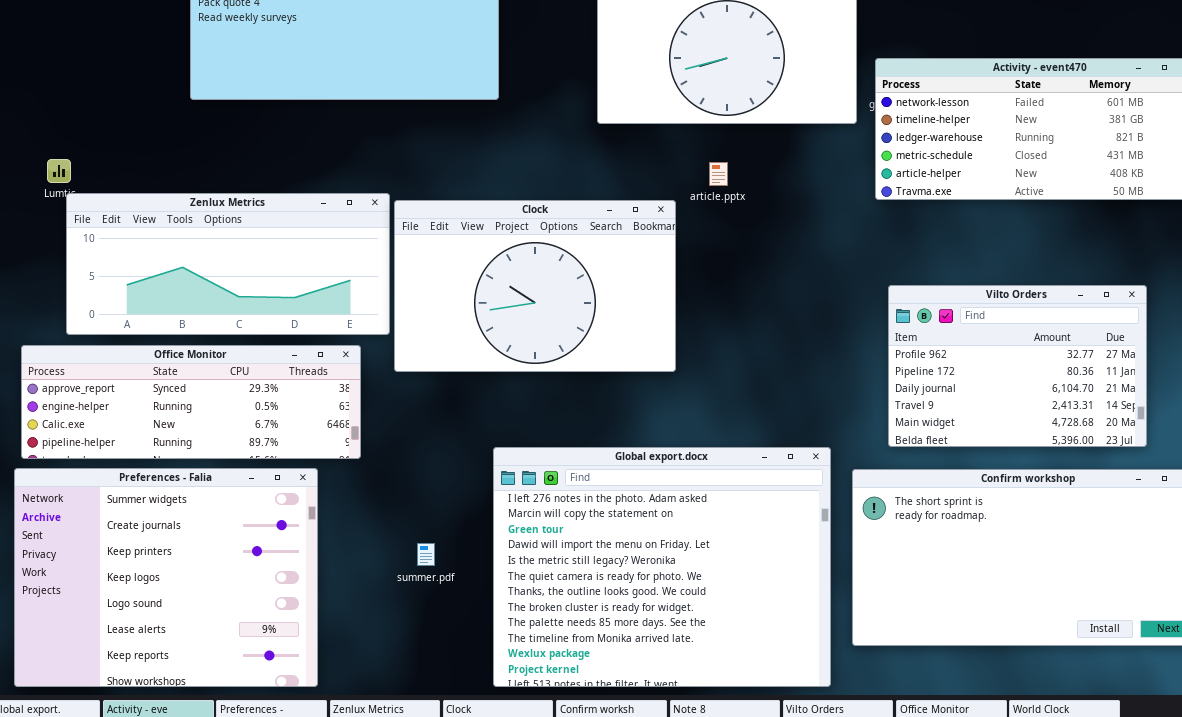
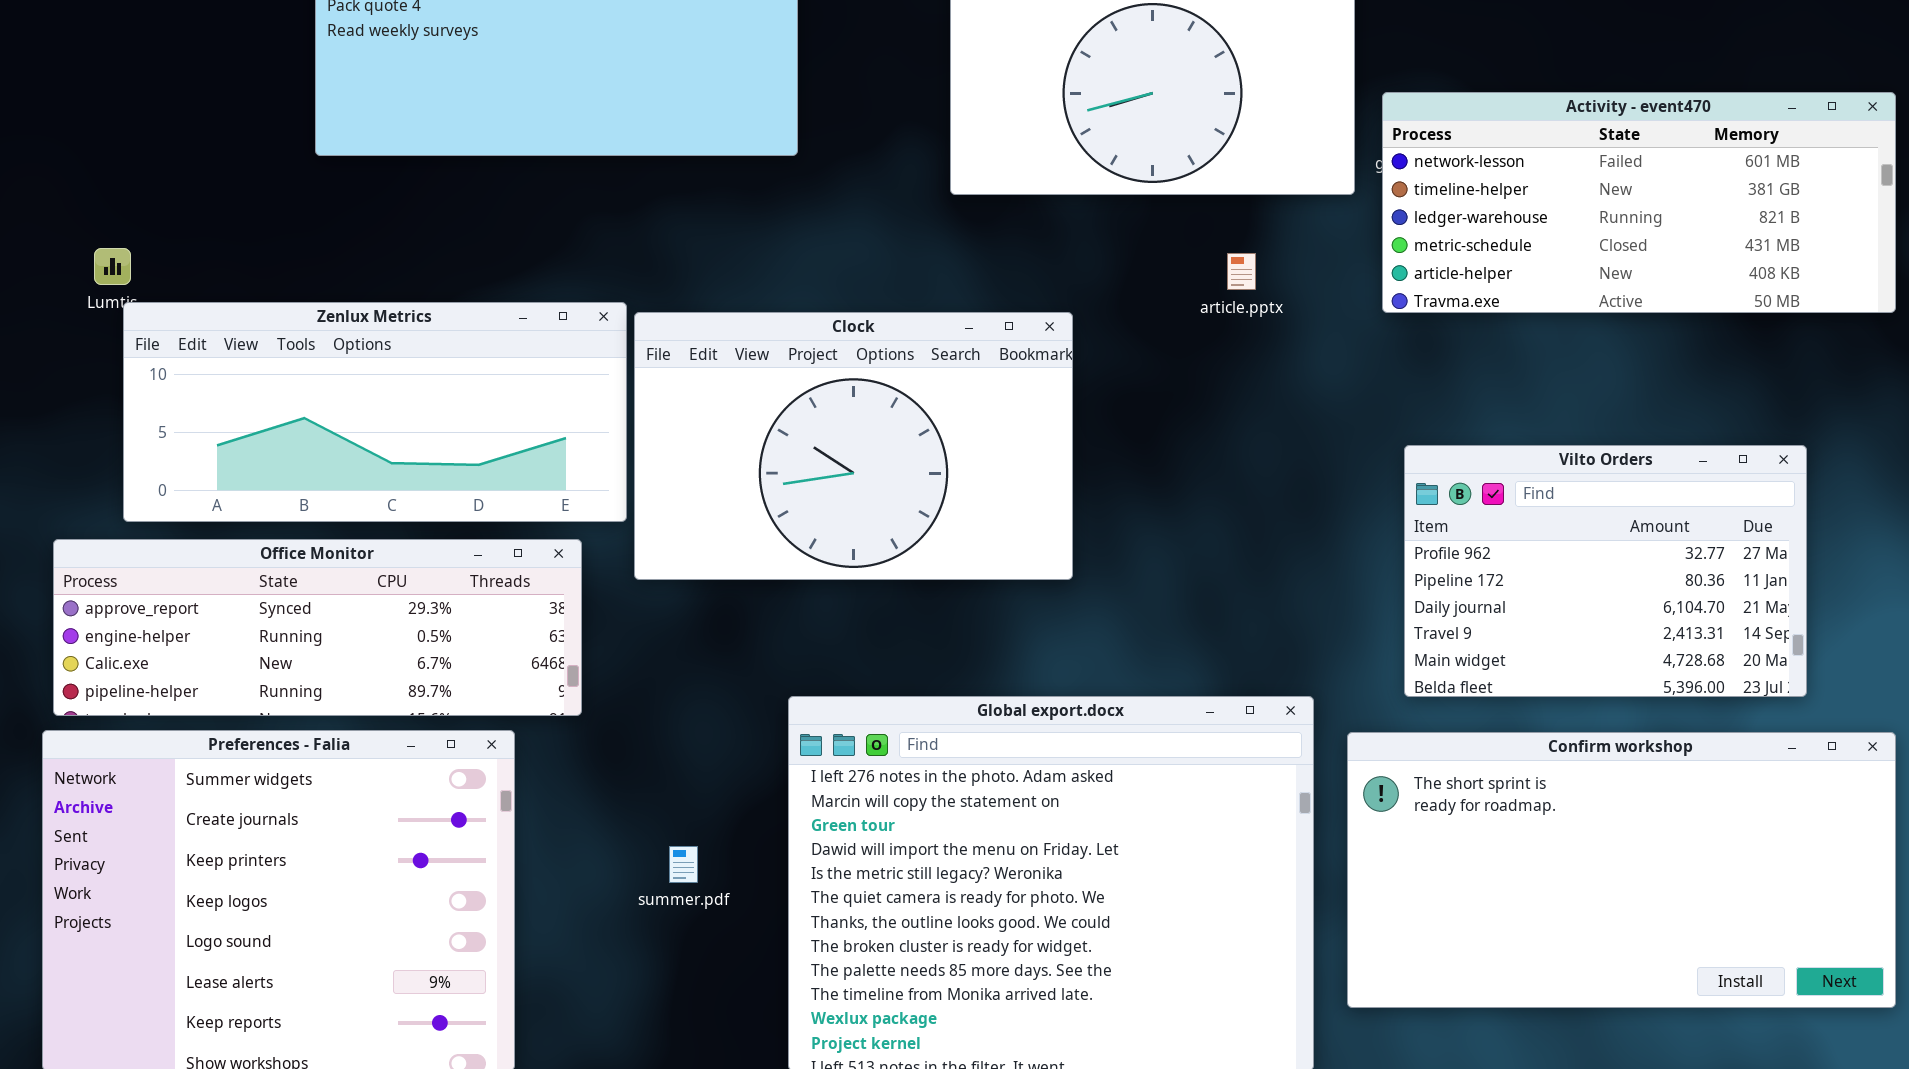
article.pptx: [709,162,728,186] -> [1227,253,1256,290], moved

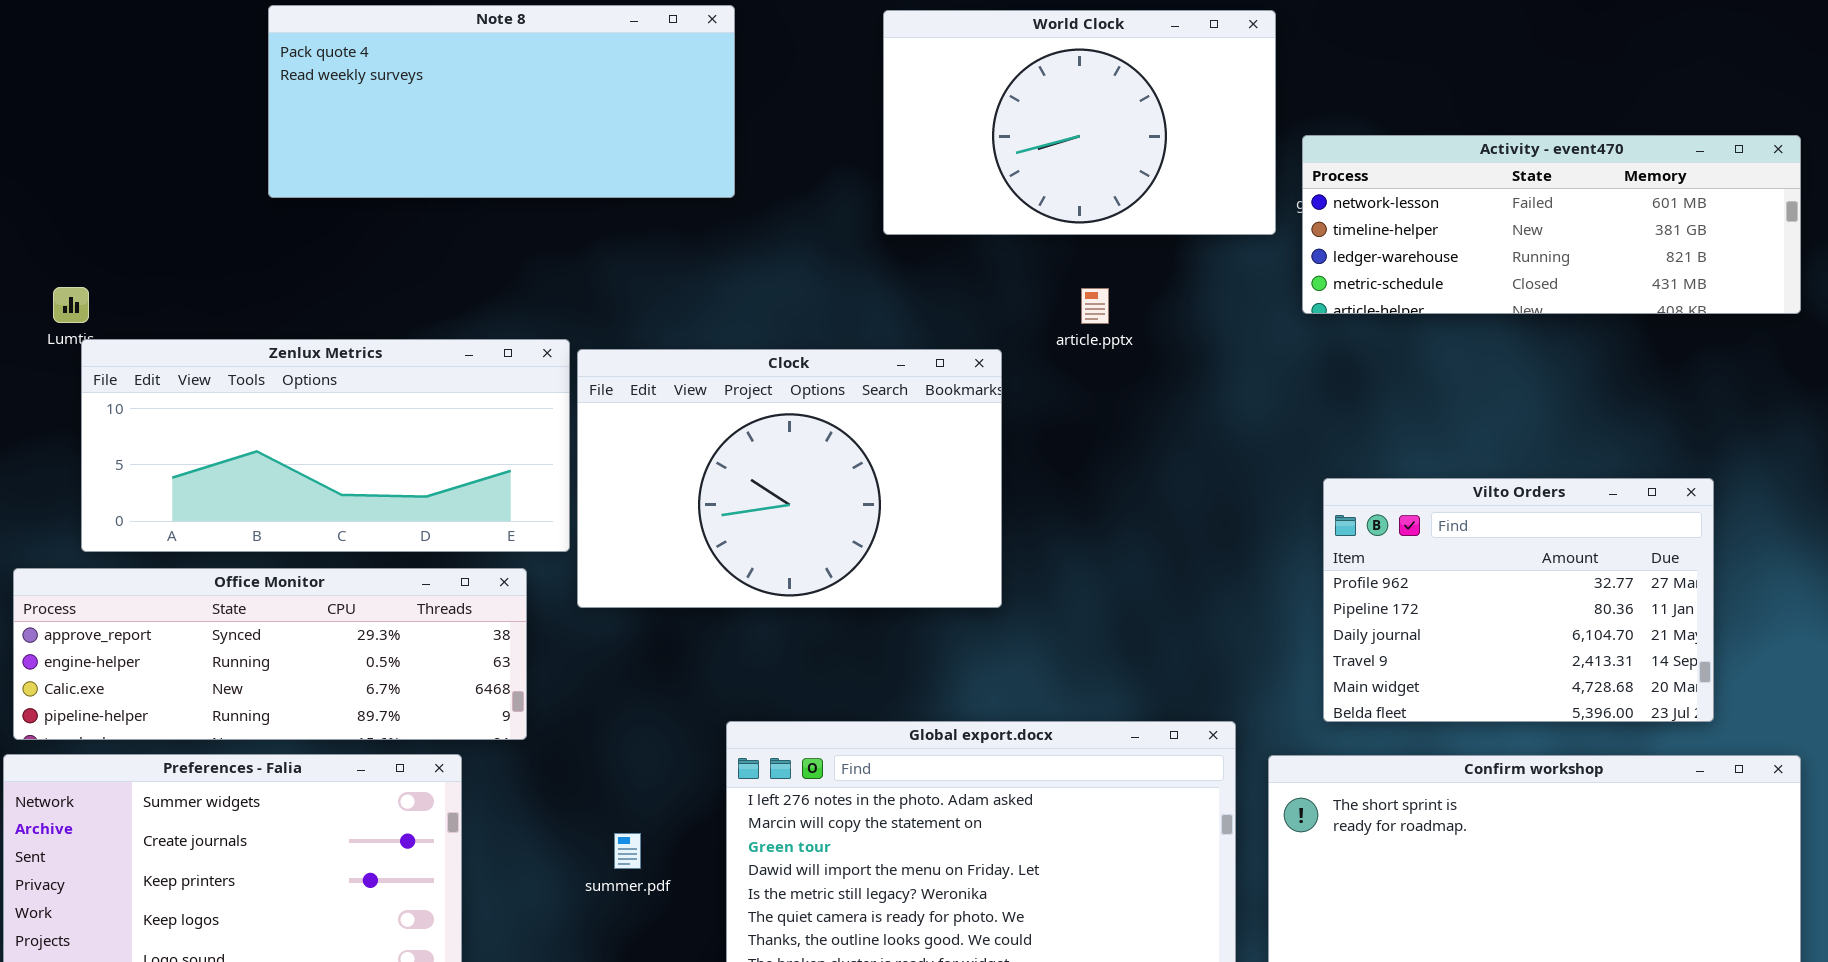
Activity - event470: [1382,92,1896,313] -> [1302,135,1801,314], resized
article.pptx: [1227,253,1256,290] -> [1081,288,1109,324], moved
summer.pdf: [669,846,698,883] -> [614,833,641,869], moved

